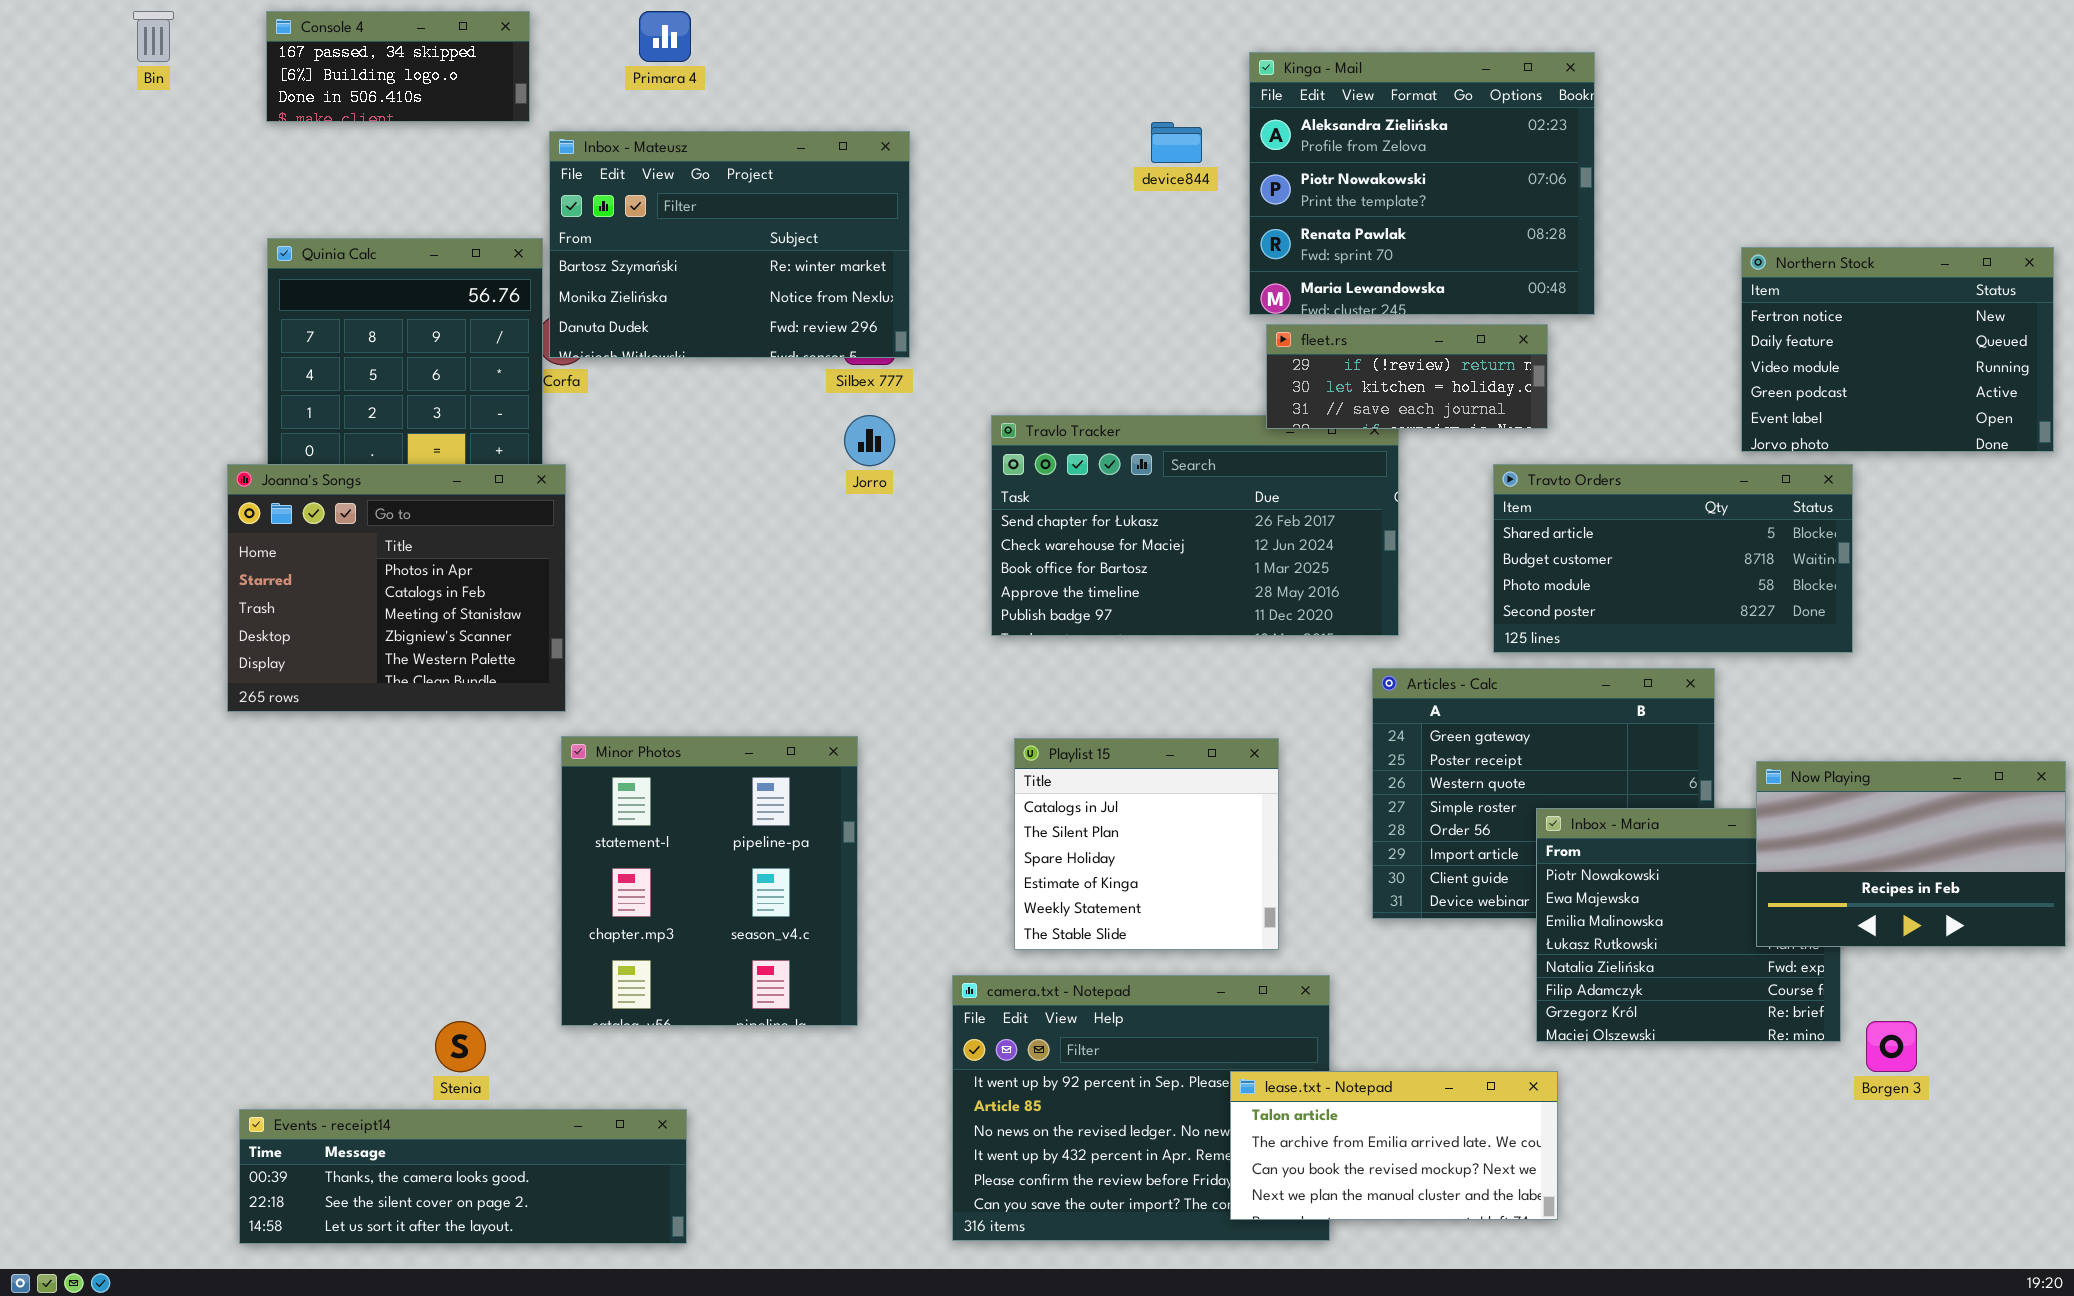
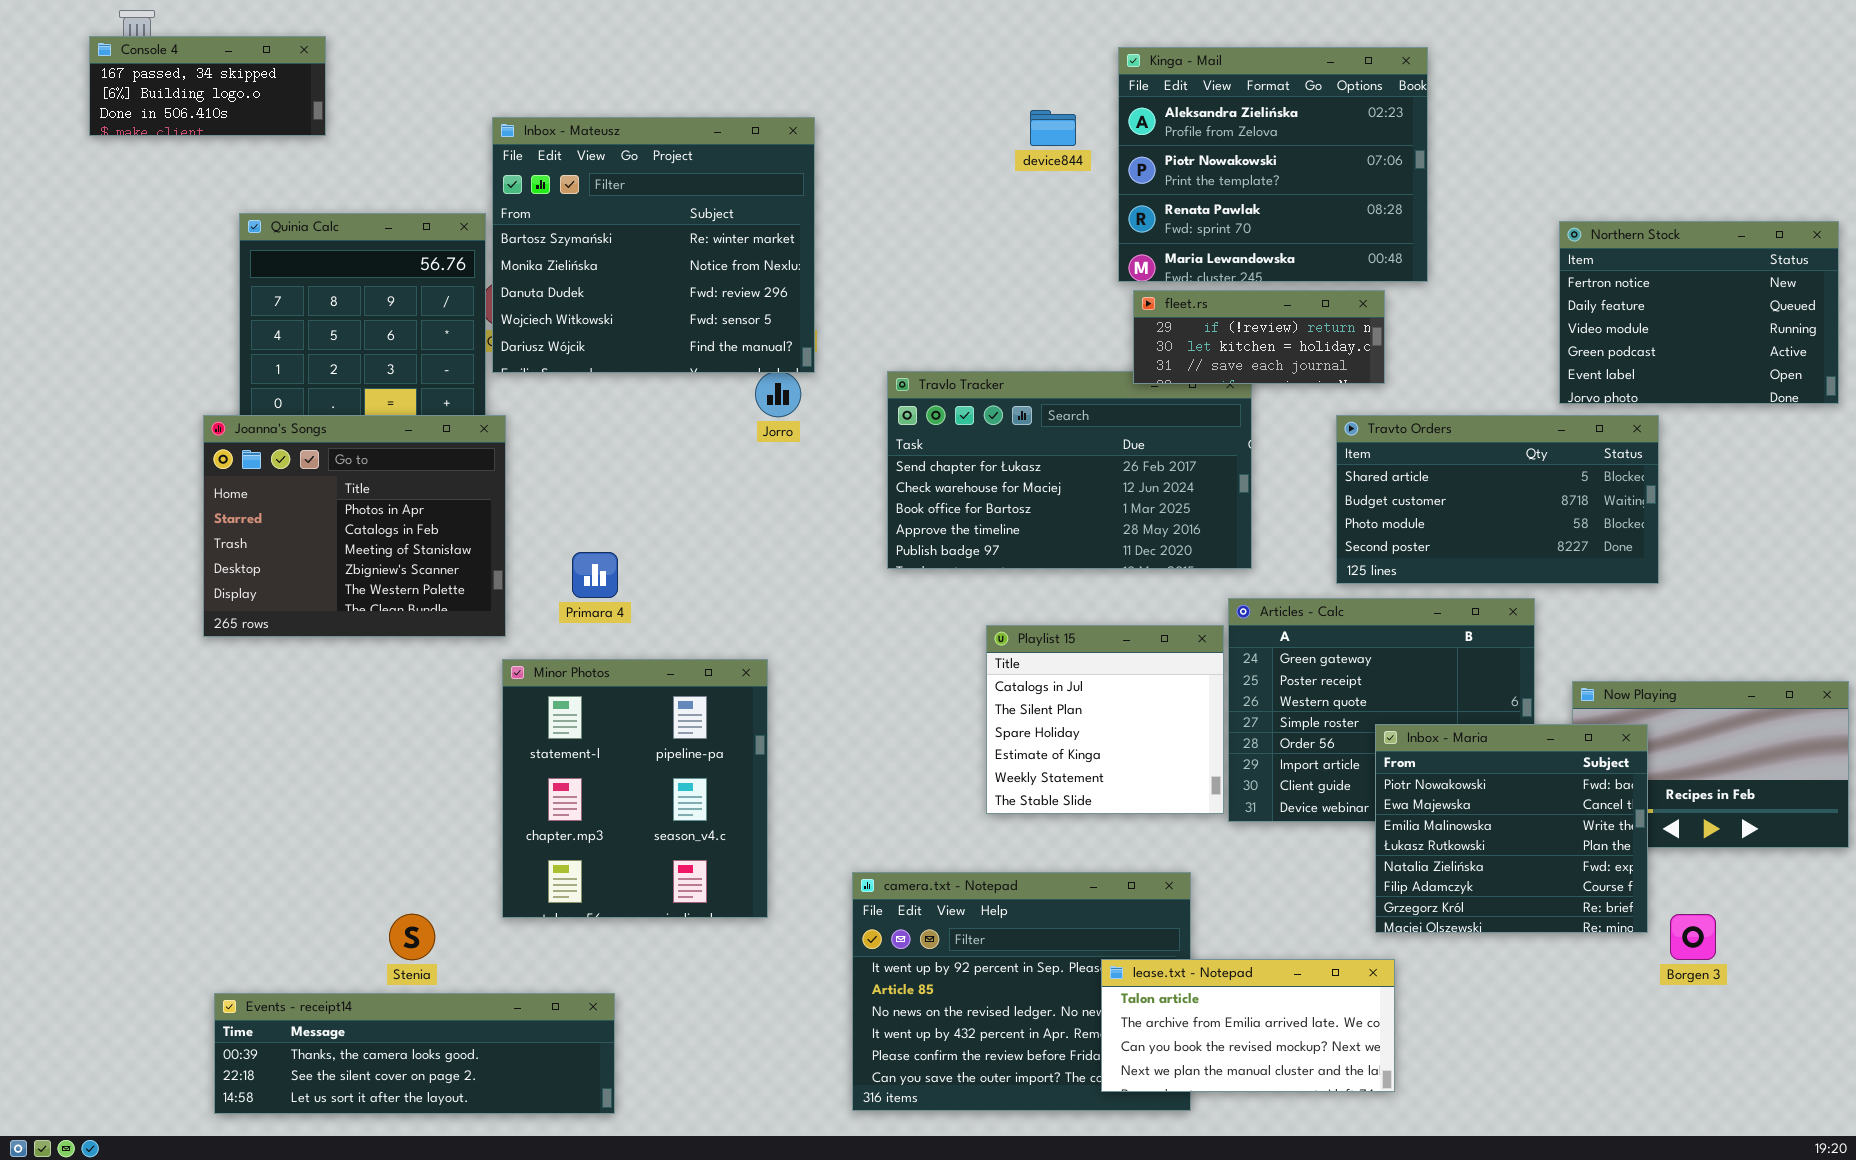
Console 4: [266,11,530,122] -> [89,36,326,136], moved
Primara 4: [639,11,691,62] -> [572,552,618,598], moved
Inbox - Mateusz: [549,131,910,358] -> [492,117,815,373], resized
Playlist 15: [1014,738,1279,950] -> [986,625,1224,814], moved
Inbox - Maria: [1536,808,1841,1042] -> [1375,724,1648,933], raised

